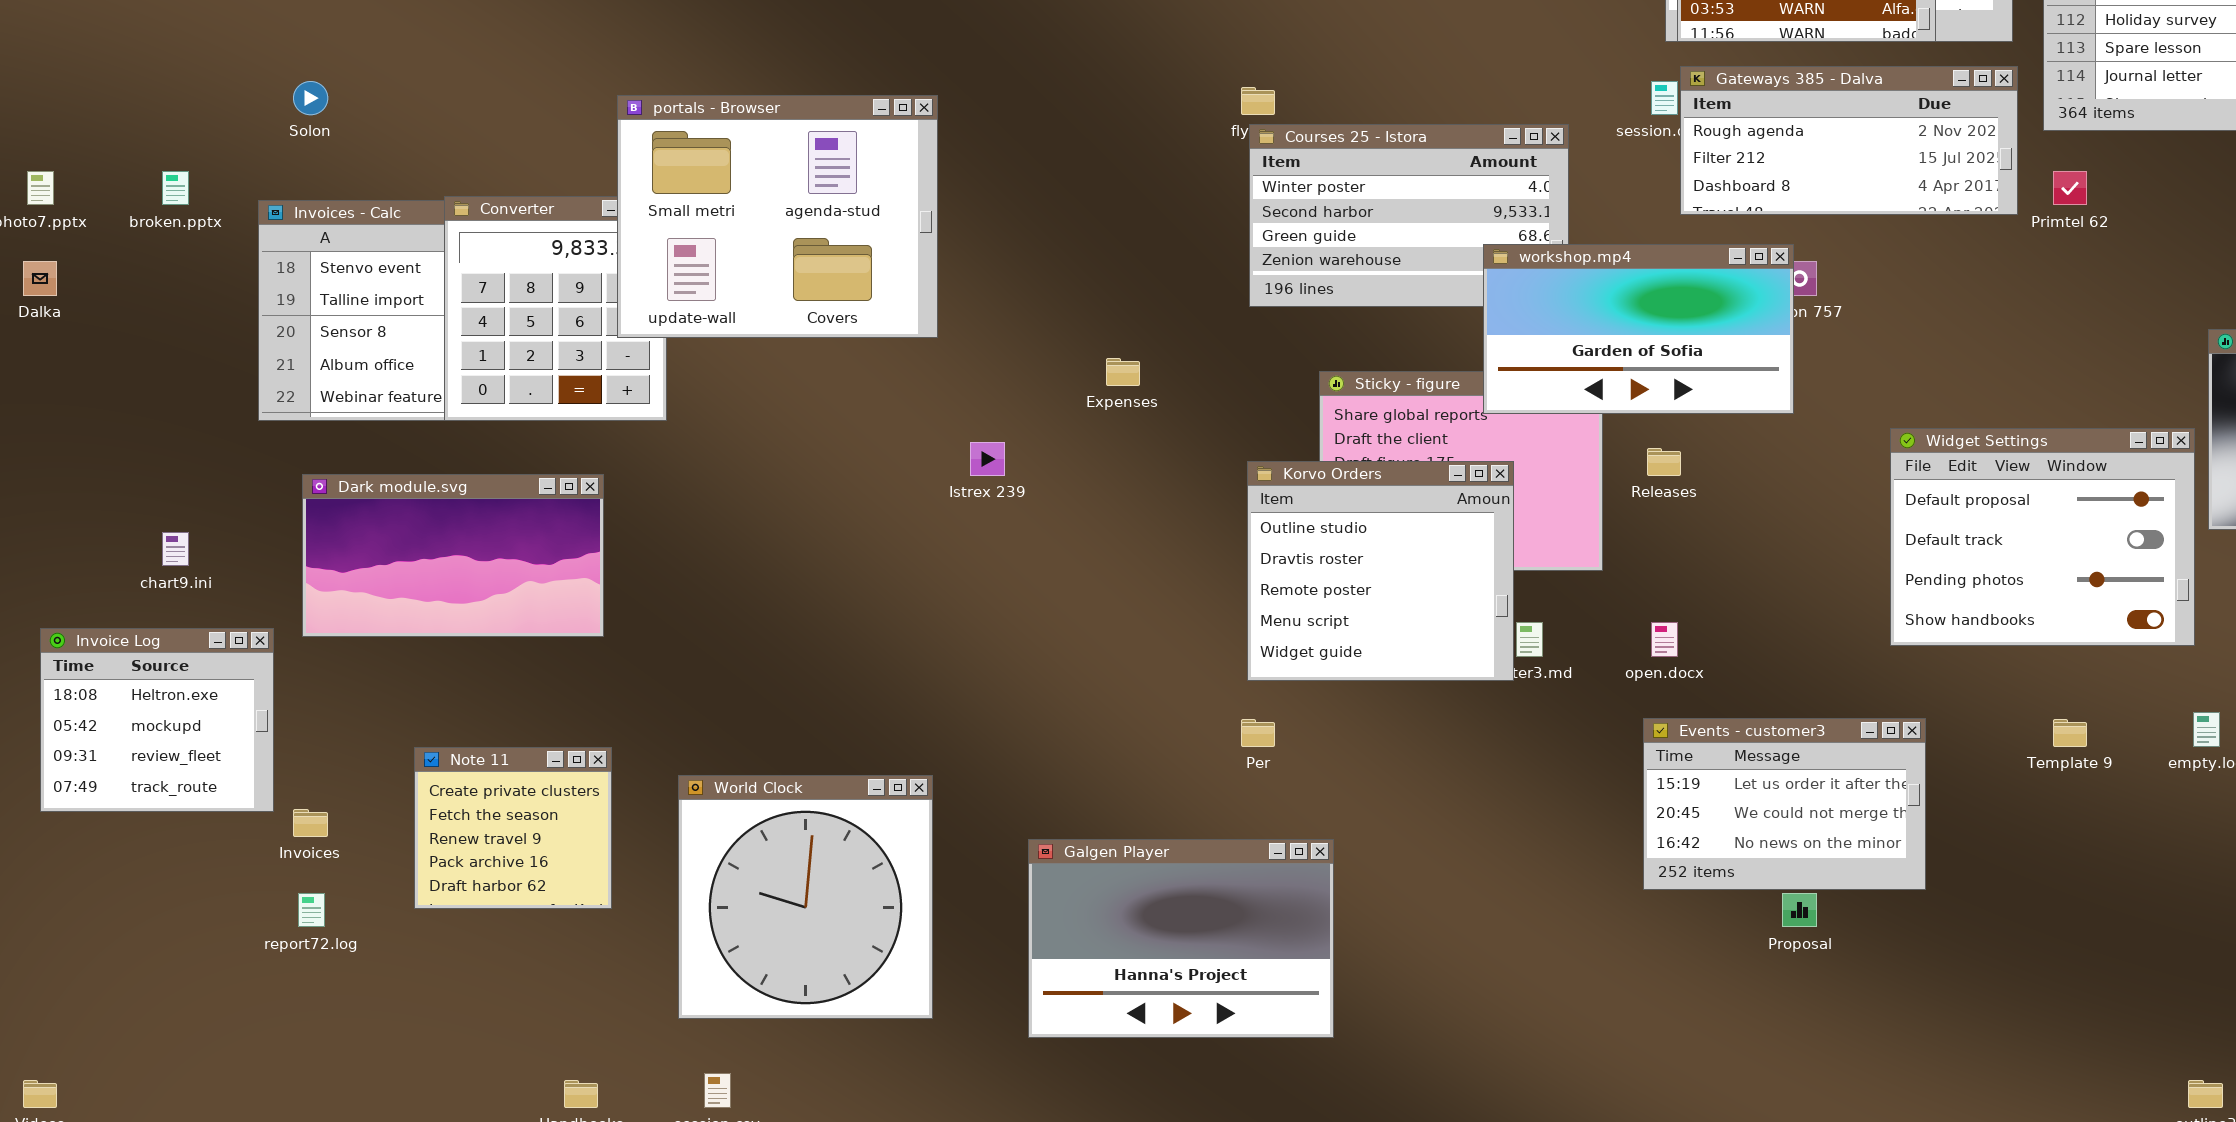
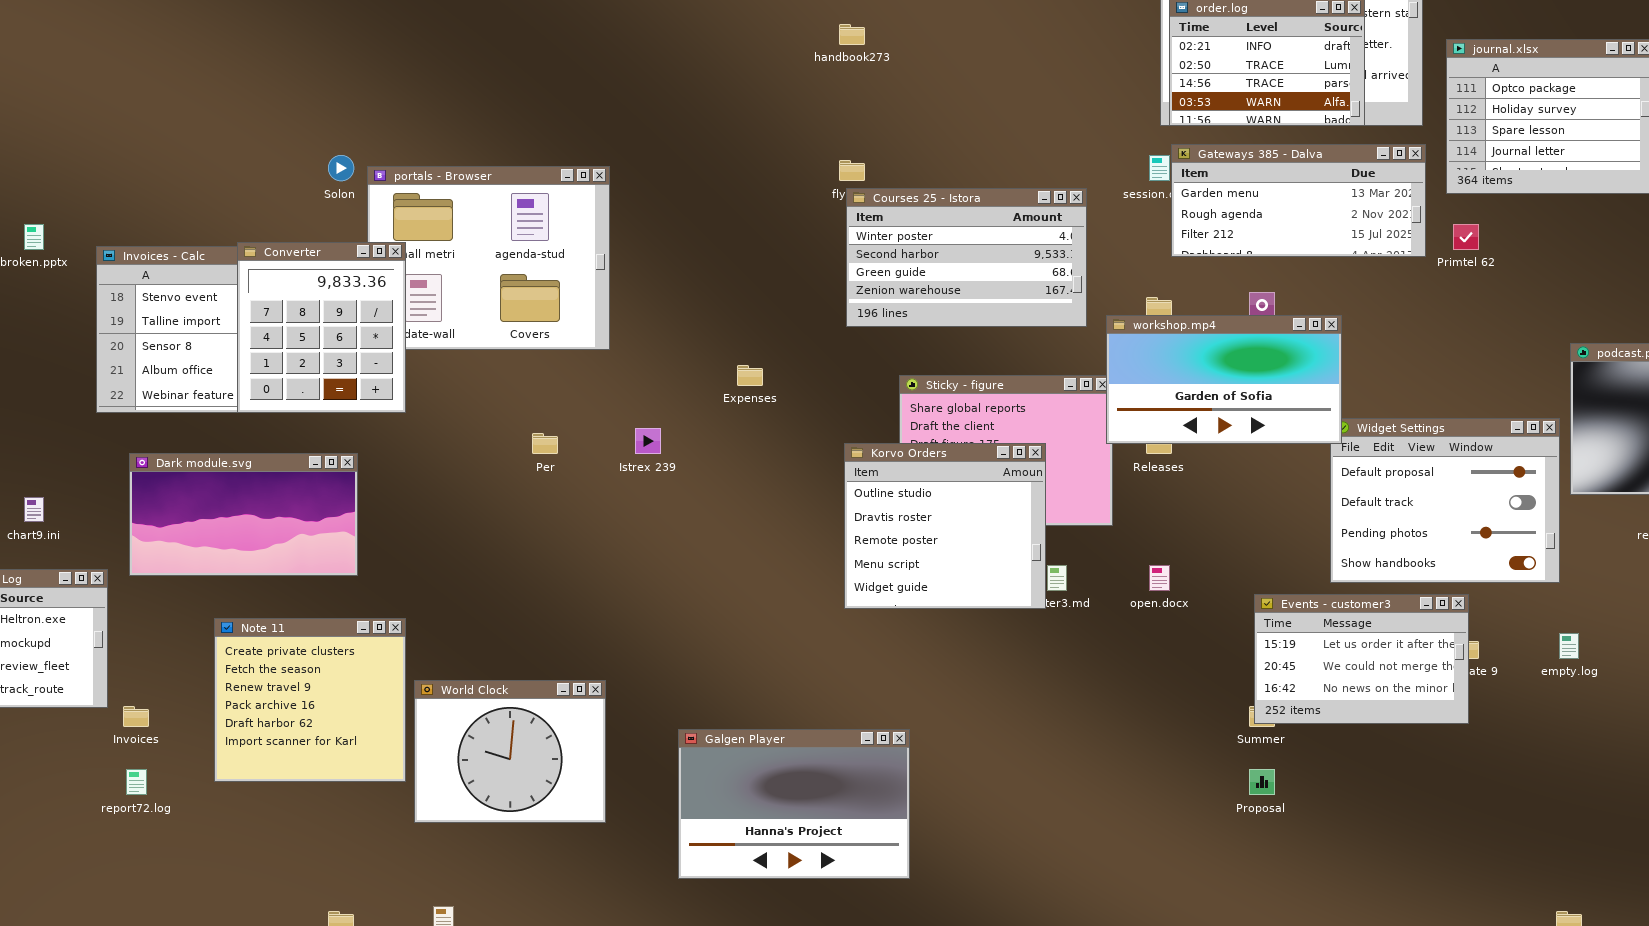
Gateways 385 - Dalva: [1680,66,2018,215] -> [1171,144,1426,257], scrolled up 1 row
Solon: [293,81,328,115] -> [328,155,354,181], moved
Converter: [444,196,667,421] -> [237,242,406,413], raised
workshop.mp4: [1483,244,1794,414] -> [1106,315,1342,444], moved
Events - customer3: [1643,718,1926,890] -> [1254,594,1469,724], moved
Per: [1241,719,1275,747] -> [532,433,558,454], moved
Note 11: [414,747,612,909] -> [214,618,406,782], resized
World Clock: [678,775,933,1019] -> [414,680,606,823], resized

